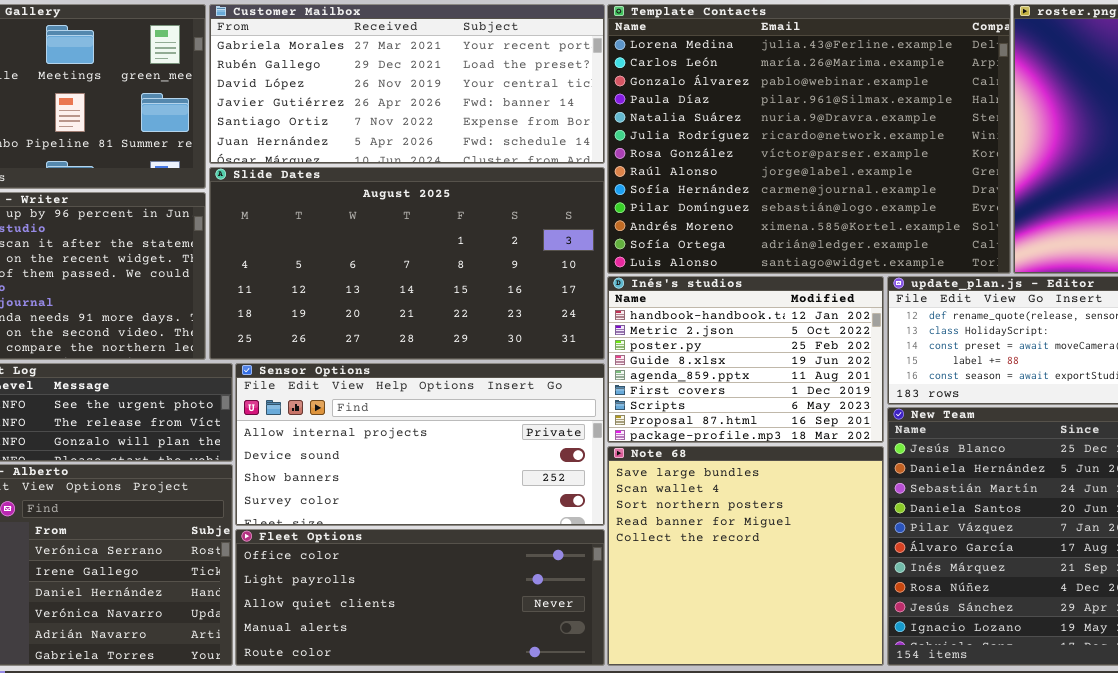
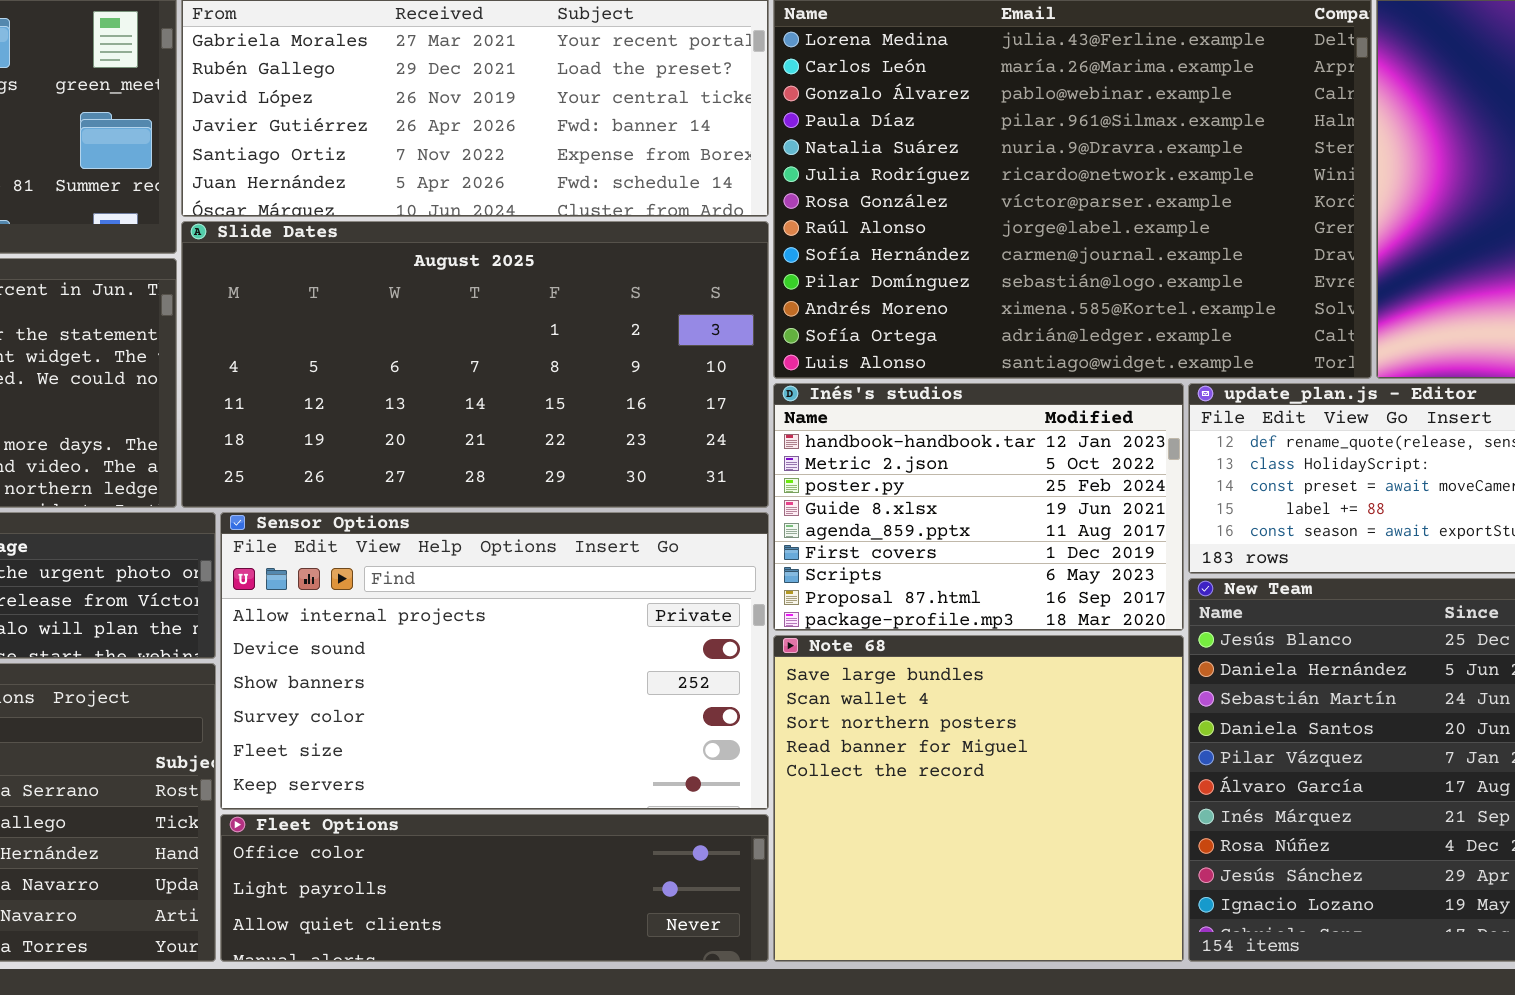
Sensor Options: [235,363,605,526] -> [220,512,769,810], resized
Fleet Options: [235,529,605,666] -> [220,814,769,962], resized

